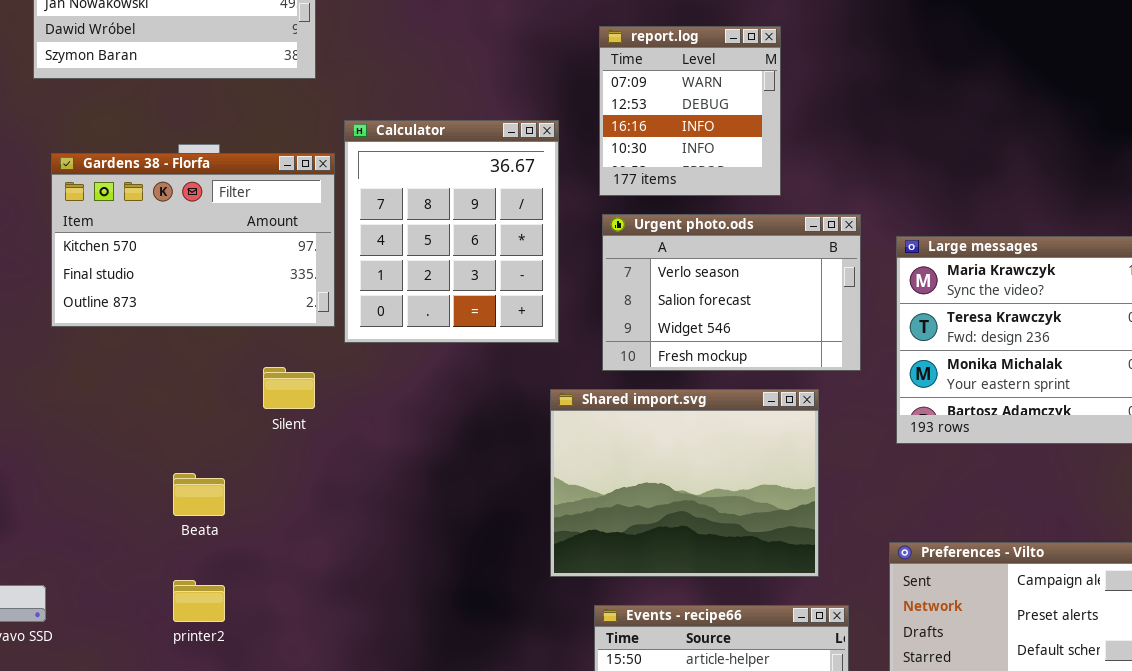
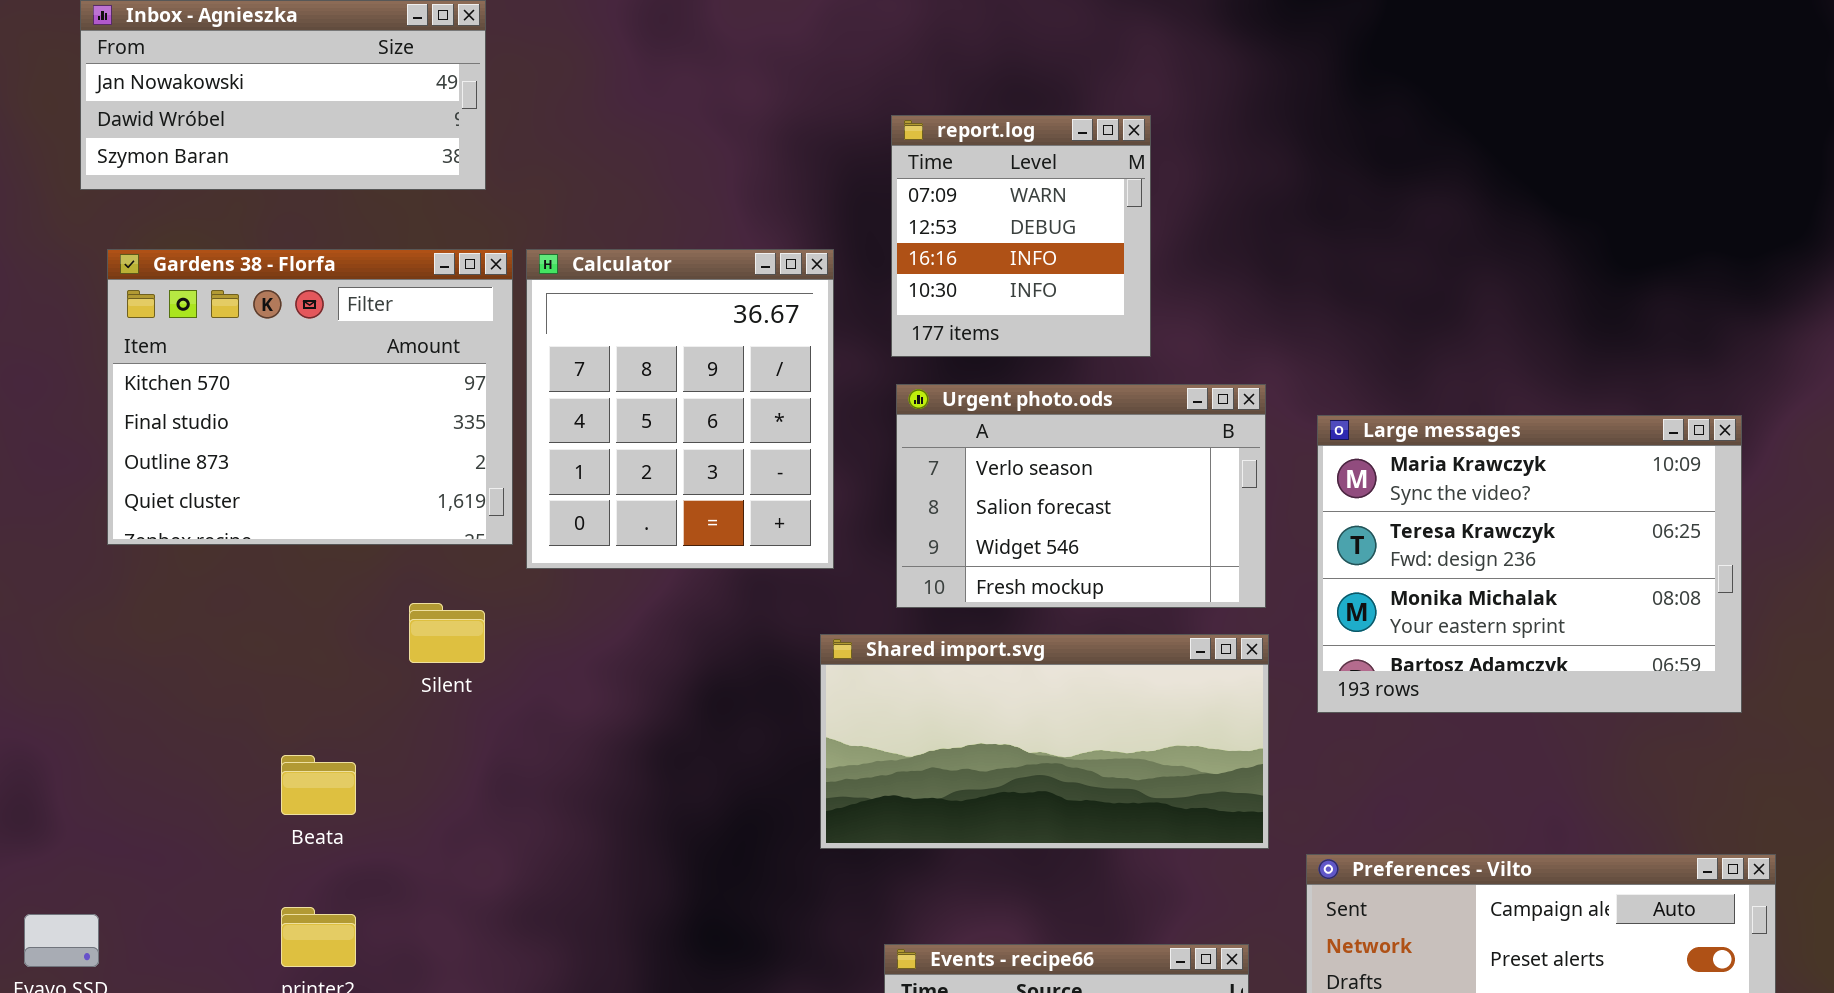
Gardens 38 - Florfa: [51,153,335,327] -> [107,249,513,545], resized
Shared import.svg: [550,389,819,577] -> [820,634,1269,849], resized

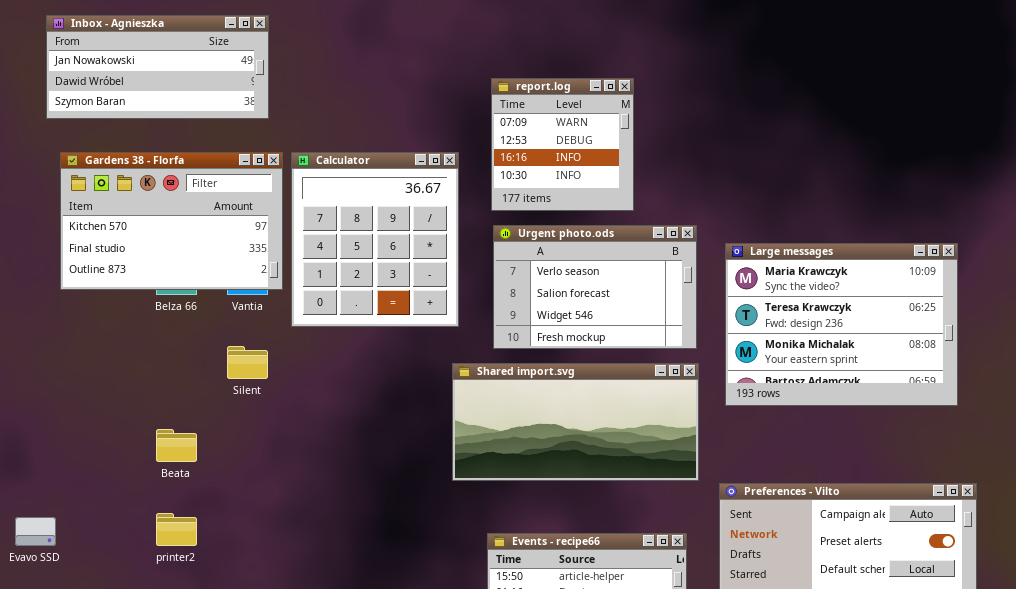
Gardens 38 - Florfa: [107,249,513,545] -> [60,152,283,290], resized

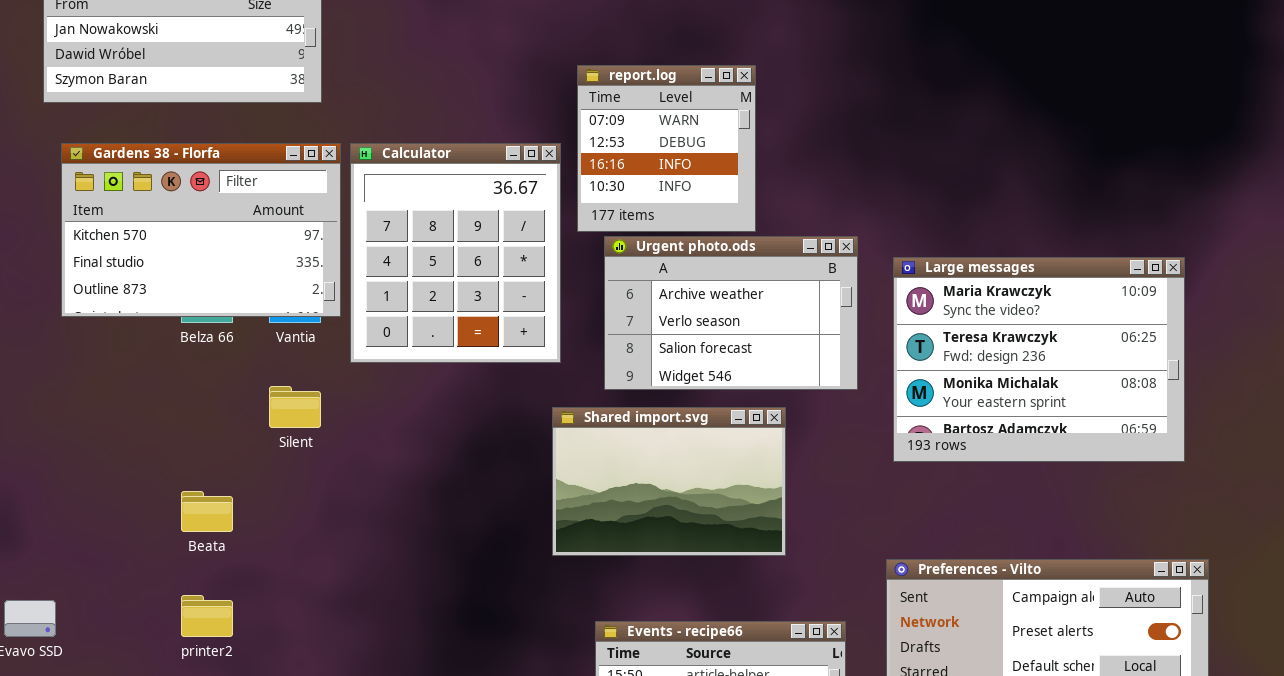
report.log: [491,78,634,211] -> [577,65,756,232], moved
Urgent photo.ods: [493,225,697,349] -> [604,236,858,390], scrolled up 1 row
Shared import.svg: [452,363,699,481] -> [552,407,786,556], resized

